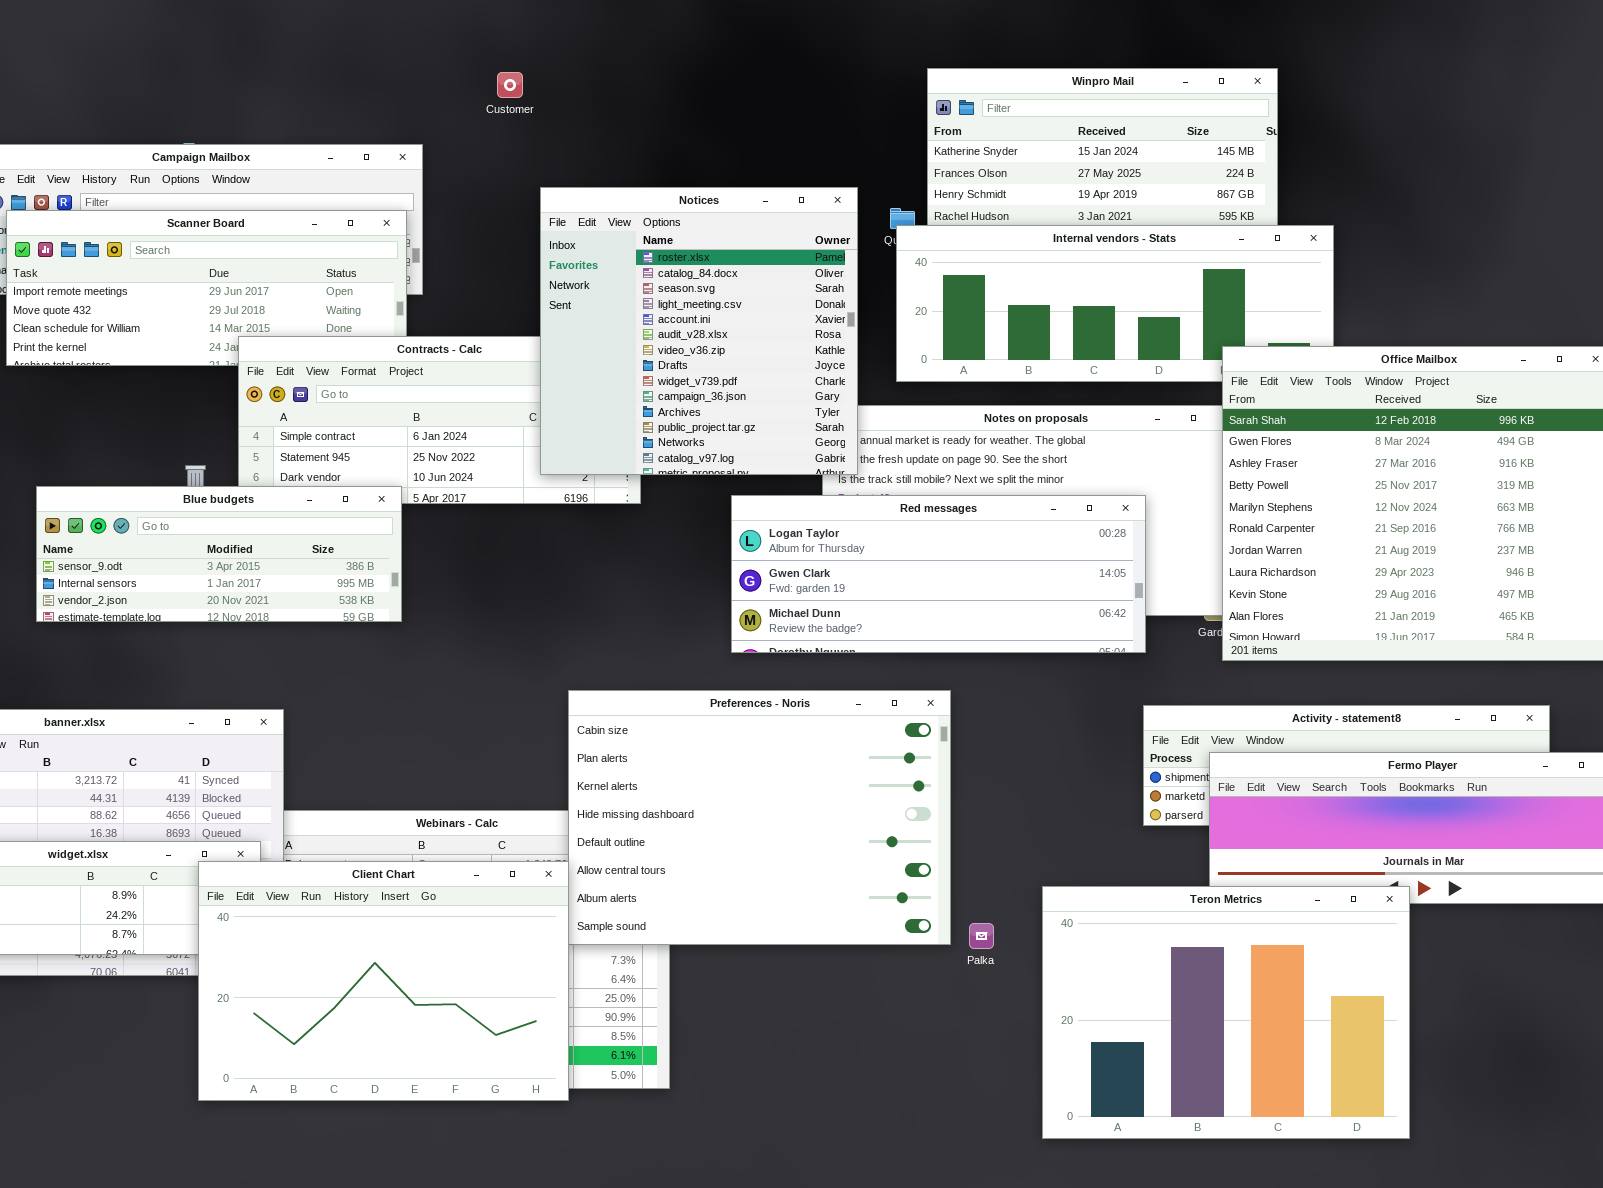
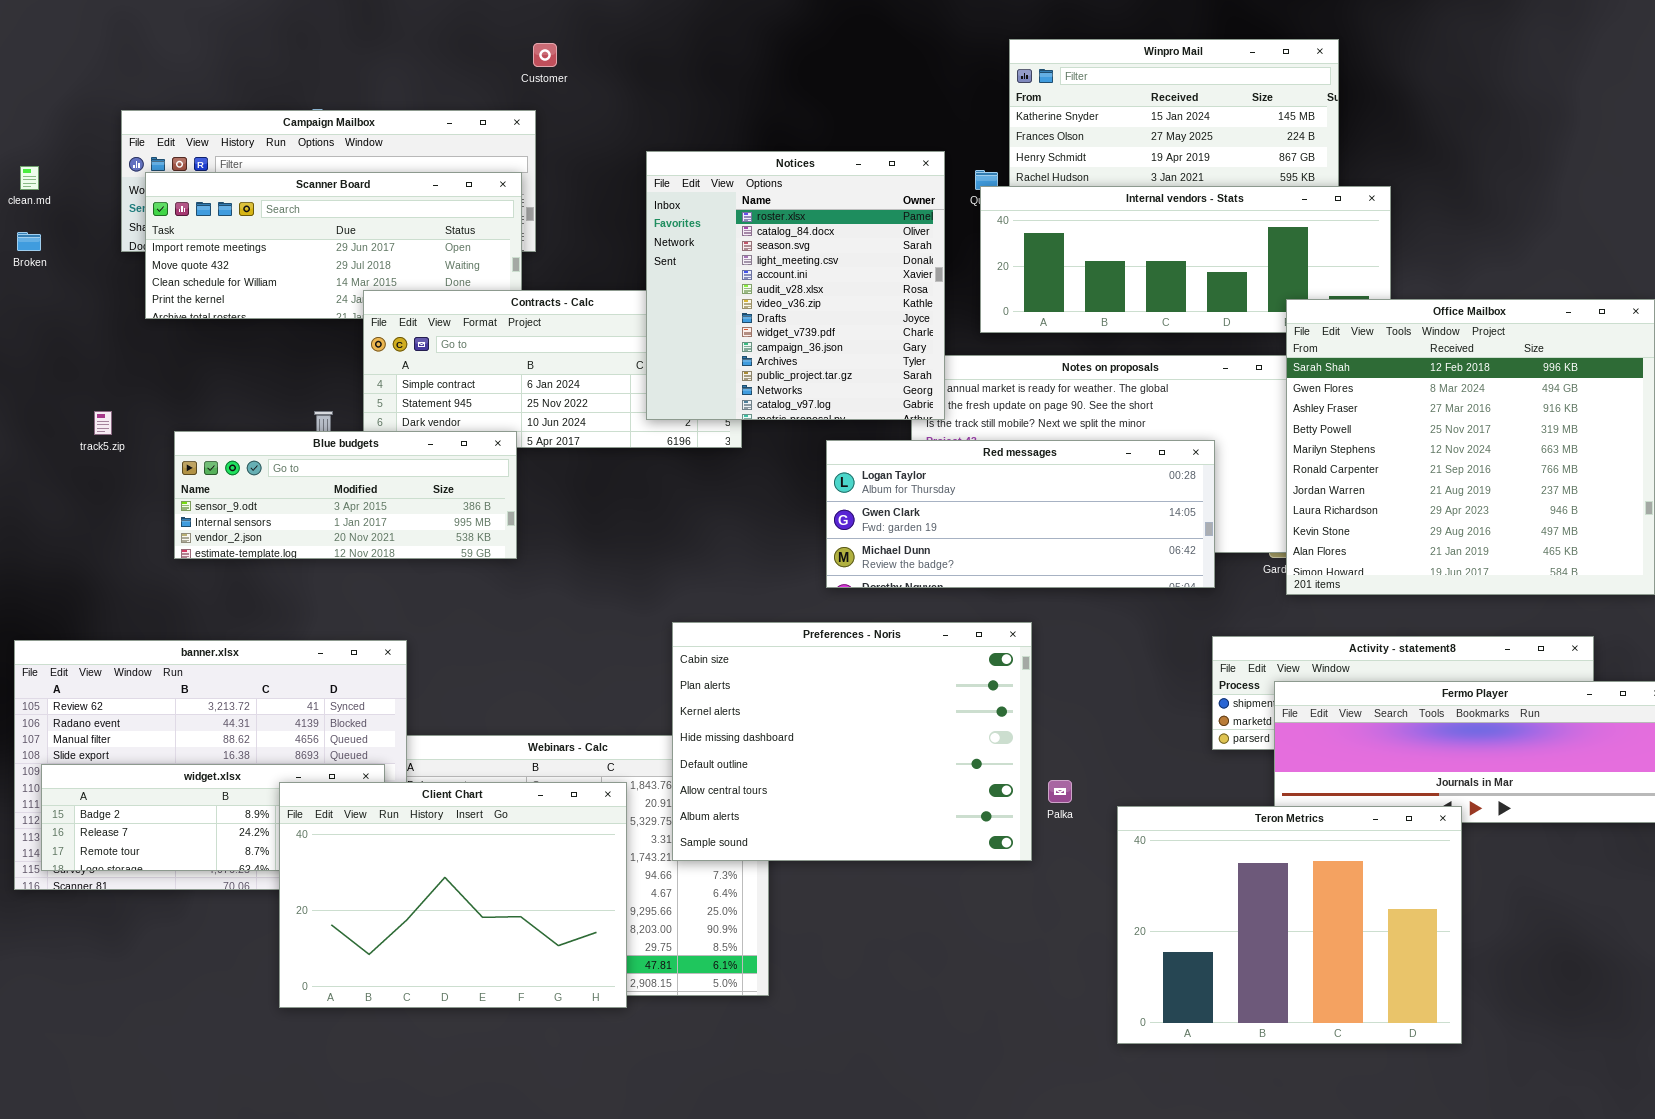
Customer: [497,72,523,98] -> [533,43,557,67], moved
Client Chart: [198,861,569,1101] -> [279,782,627,1008], moved
Palka: [969,923,994,949] -> [1048,780,1072,803], moved

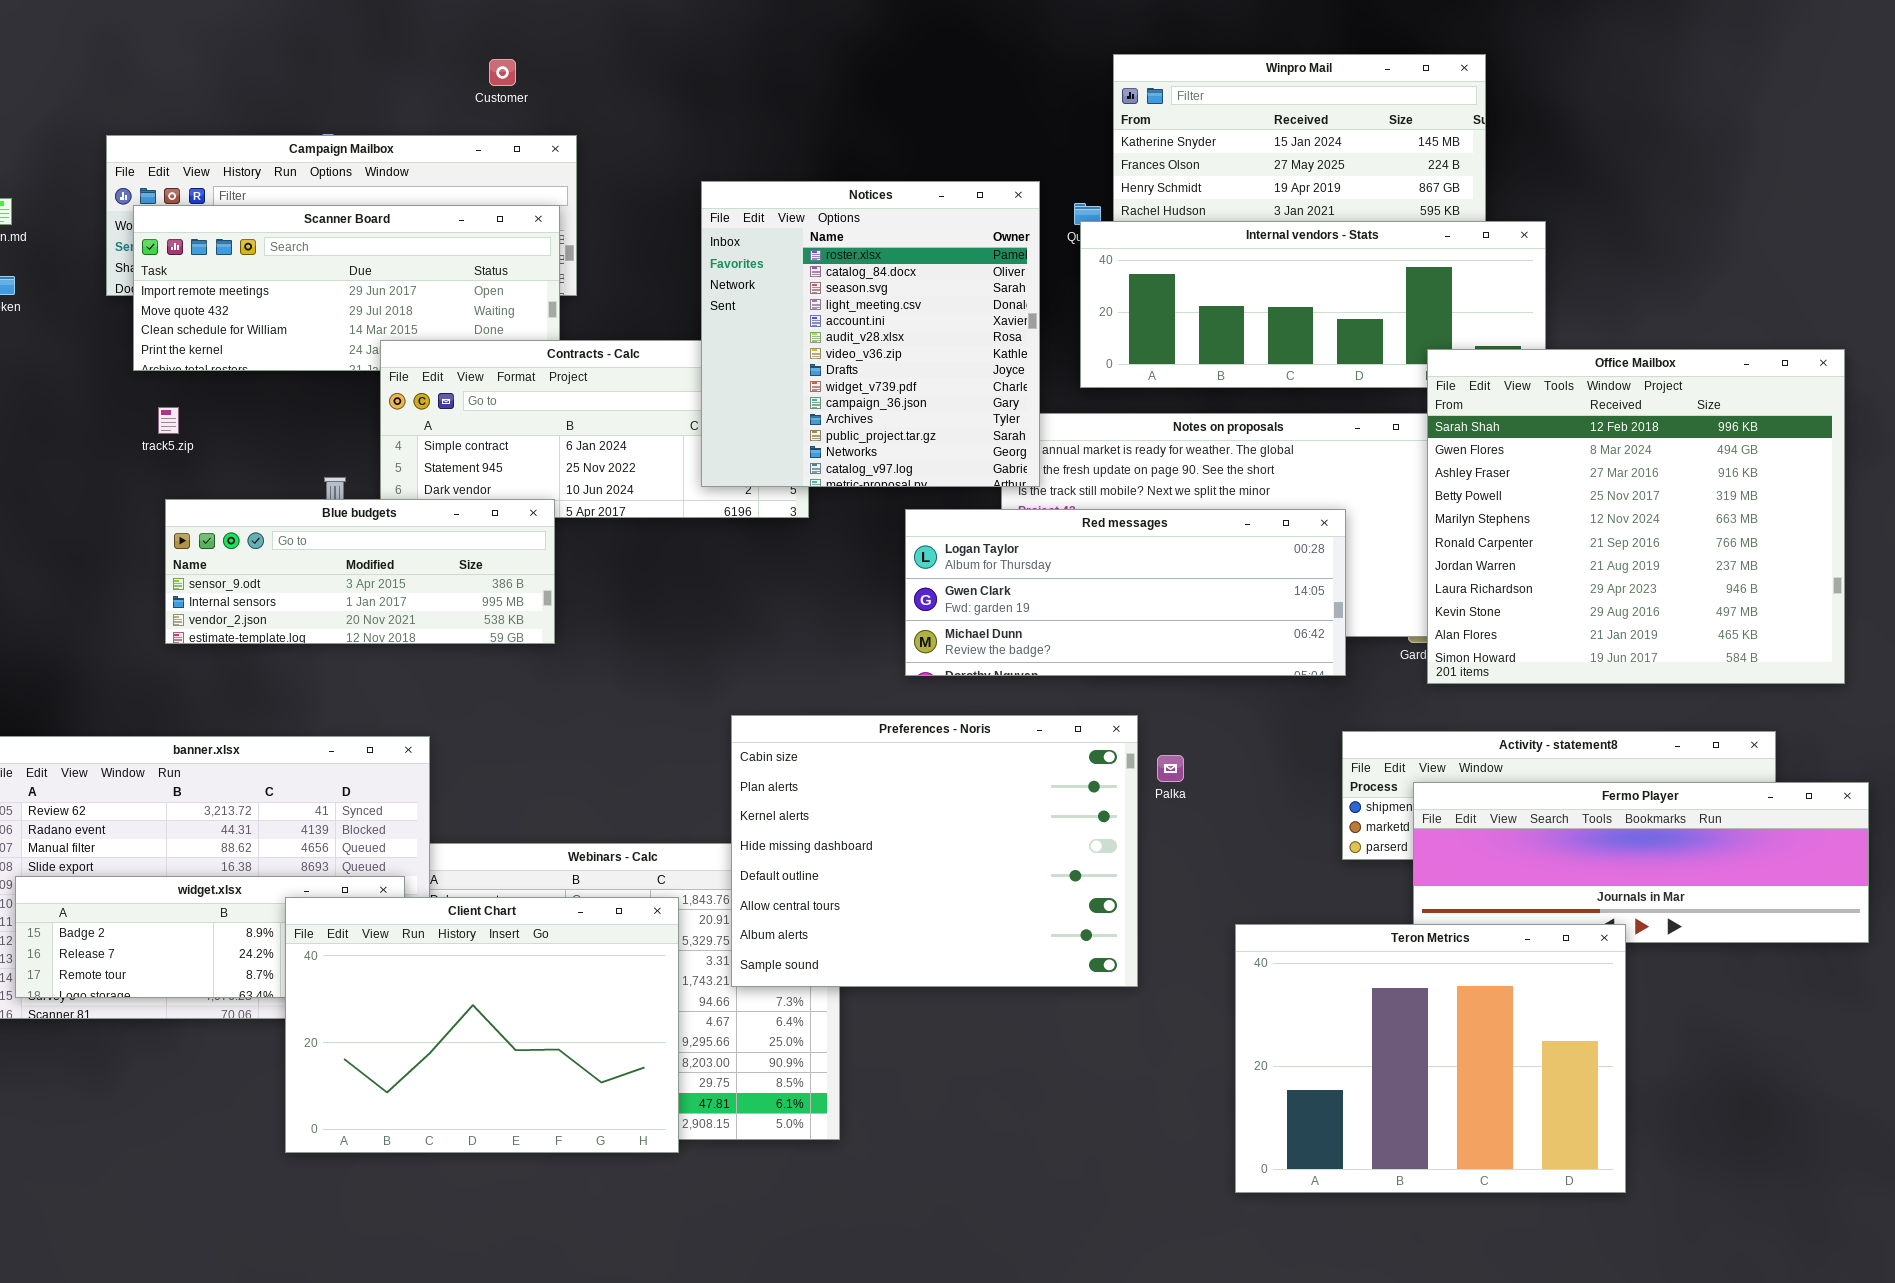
Customer: [533,43,557,67] -> [489,59,516,86], moved
track5.zip: [94,411,112,435] -> [158,407,179,434], moved
Palka: [1048,780,1072,803] -> [1157,755,1184,782], moved

